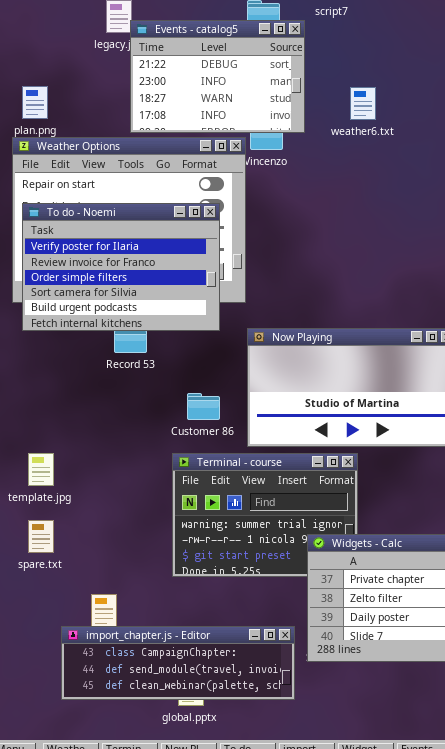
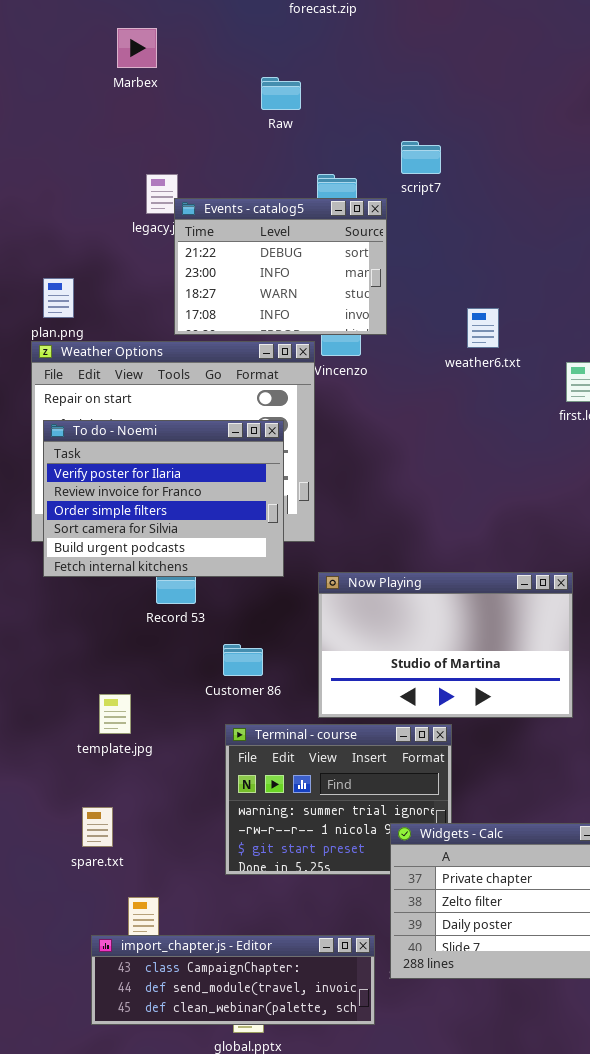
weather6.txt: [350,87,376,120] -> [467,308,499,348], moved
Customer 86: [187,393,220,420] -> [223,644,263,676], moved
template.jpg: [28,453,54,486] -> [99,694,131,734], moved
spare.txt: [28,520,54,553] -> [82,807,113,847], moved

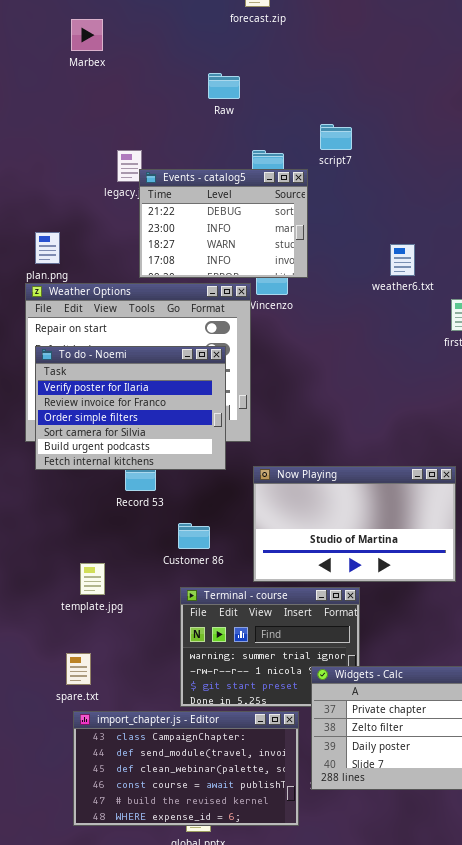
Marbex: [117,28,157,68] -> [71,19,103,51], moved
weather6.txt: [467,308,499,348] -> [390,244,415,276], moved
import_chapter.js - Editor: [91,935,375,1025] -> [73,711,299,826], resized

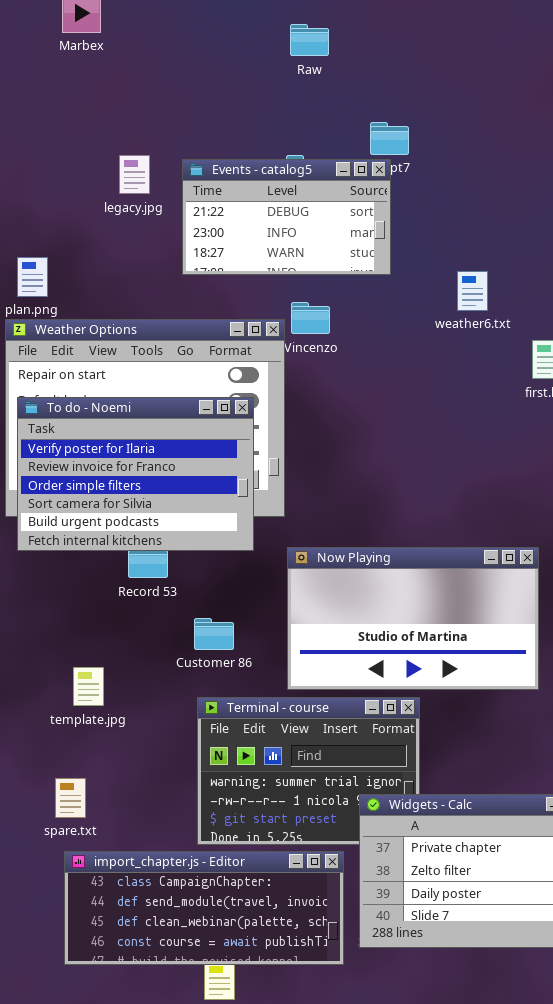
Raw: [208,73,240,99] -> [290,24,329,56], moved
Events - catalog5: [139,169,308,278] -> [182,159,391,275], moved, resized
import_chapter.js - Editor: [73,711,299,826] -> [64,851,344,965], resized

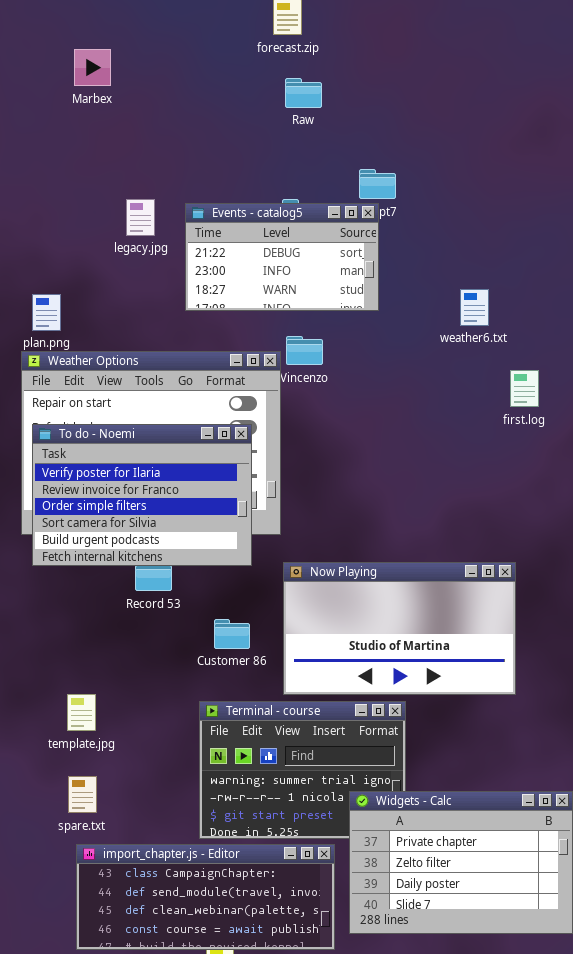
weather6.txt: [457,271,488,311] -> [460,289,489,326], moved
Customer 86: [194,618,234,650] -> [214,619,250,649], moved
template.jpg: [73,667,104,706] -> [67,694,96,731], moved

